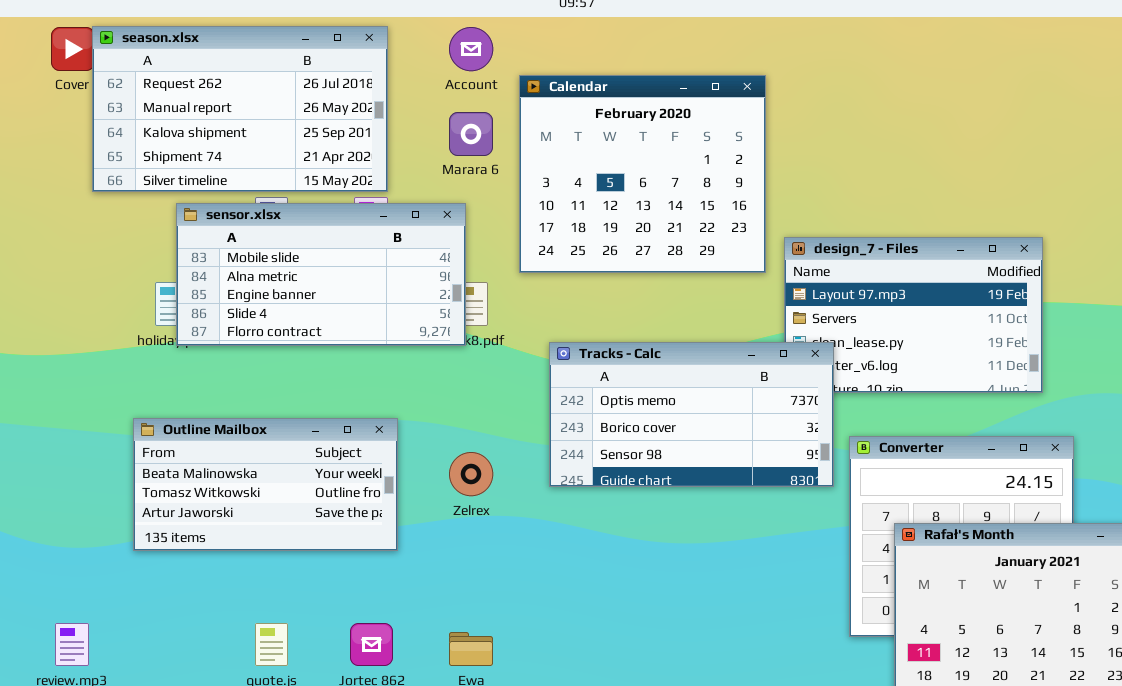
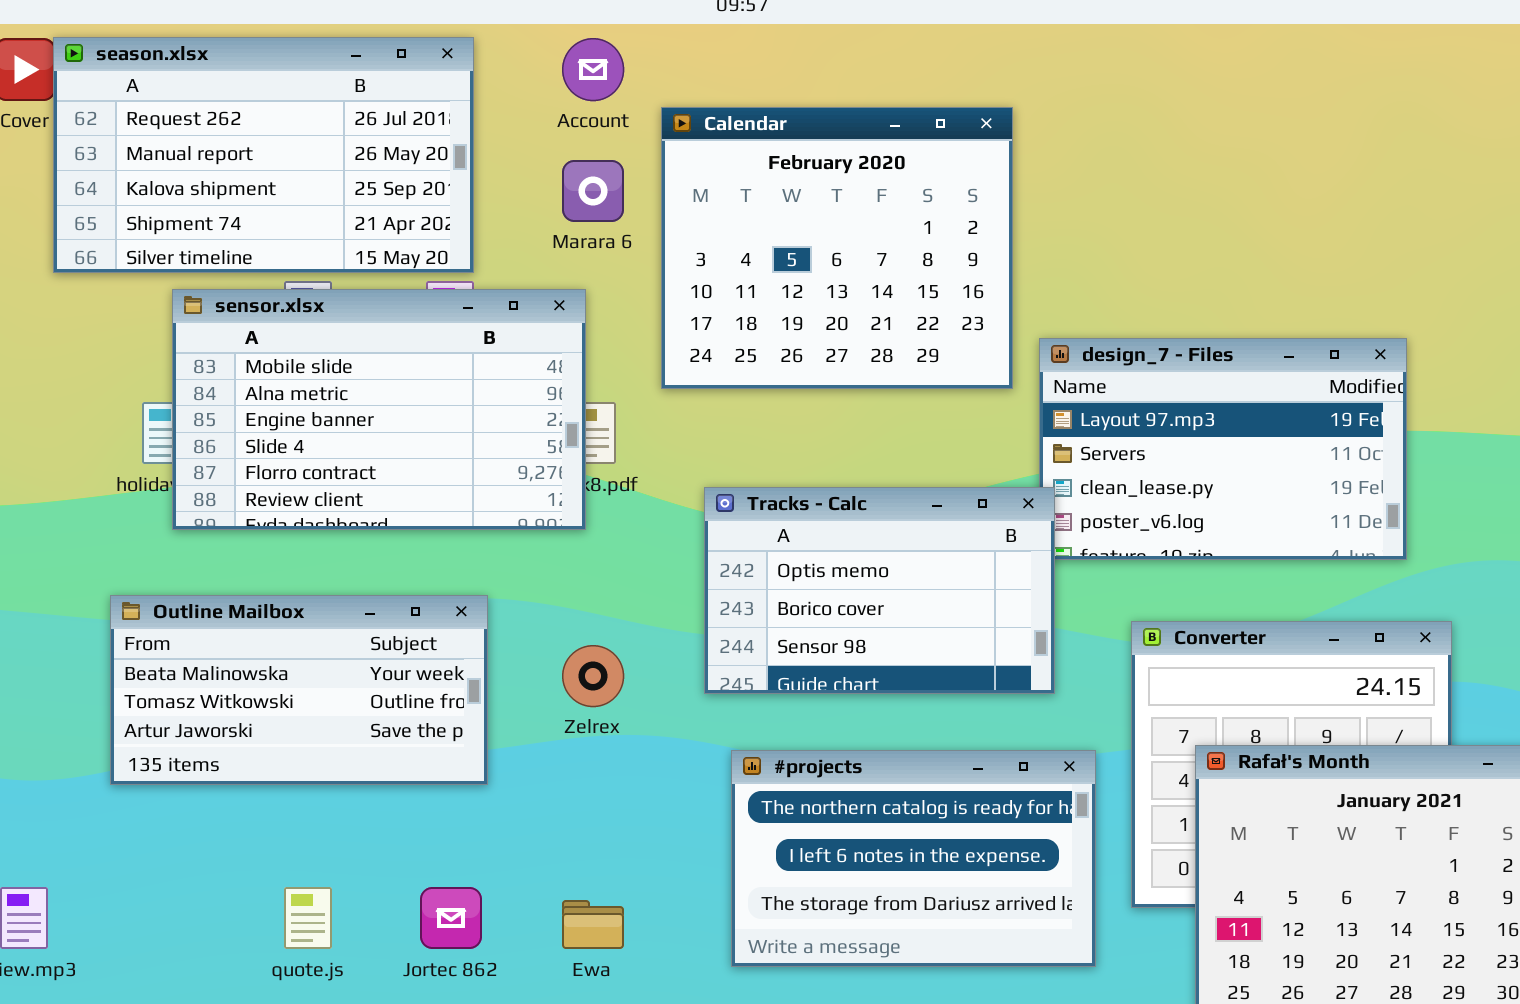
sensor.xlsx: [176,203,466,346] -> [172,289,586,530], resized
Tracks - Calc: [549,342,834,487] -> [704,487,1055,694], resized
#projects: none -> [731,750,1096,967], opened

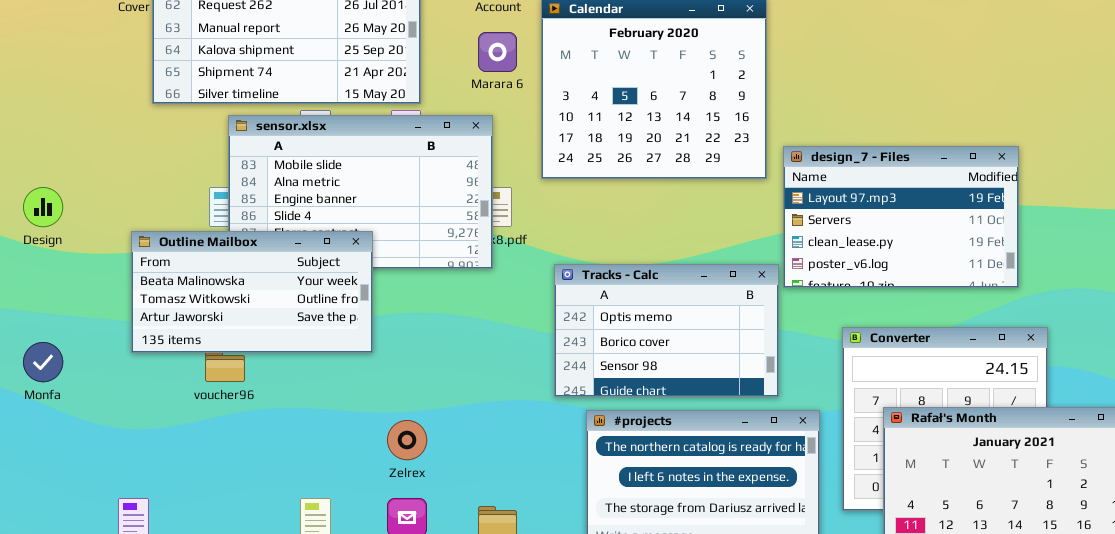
Tracks - Calc: [704,487,1055,694] -> [554,264,779,397], moved
Outline Mailbox: [110,595,488,785] -> [131,231,373,353], moved
Zelrex: [562,645,624,707] -> [387,420,427,460], moved

